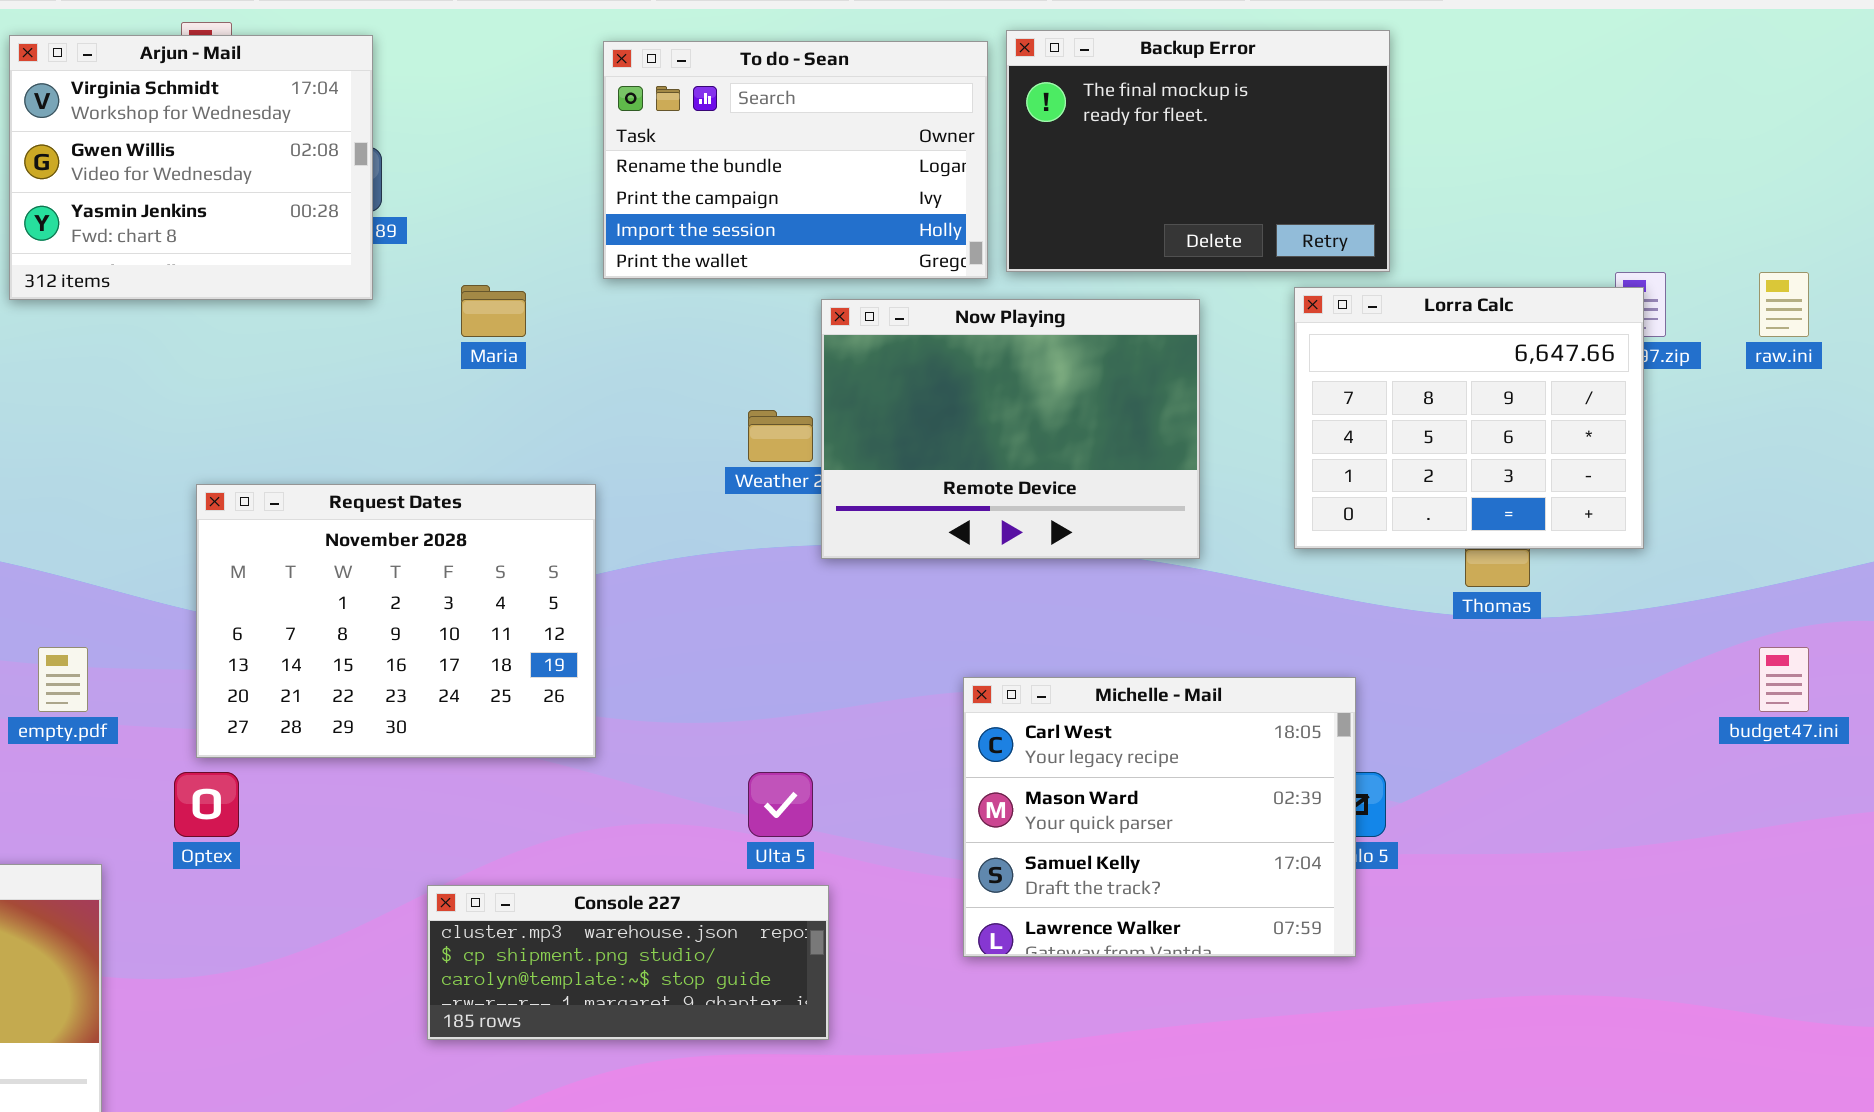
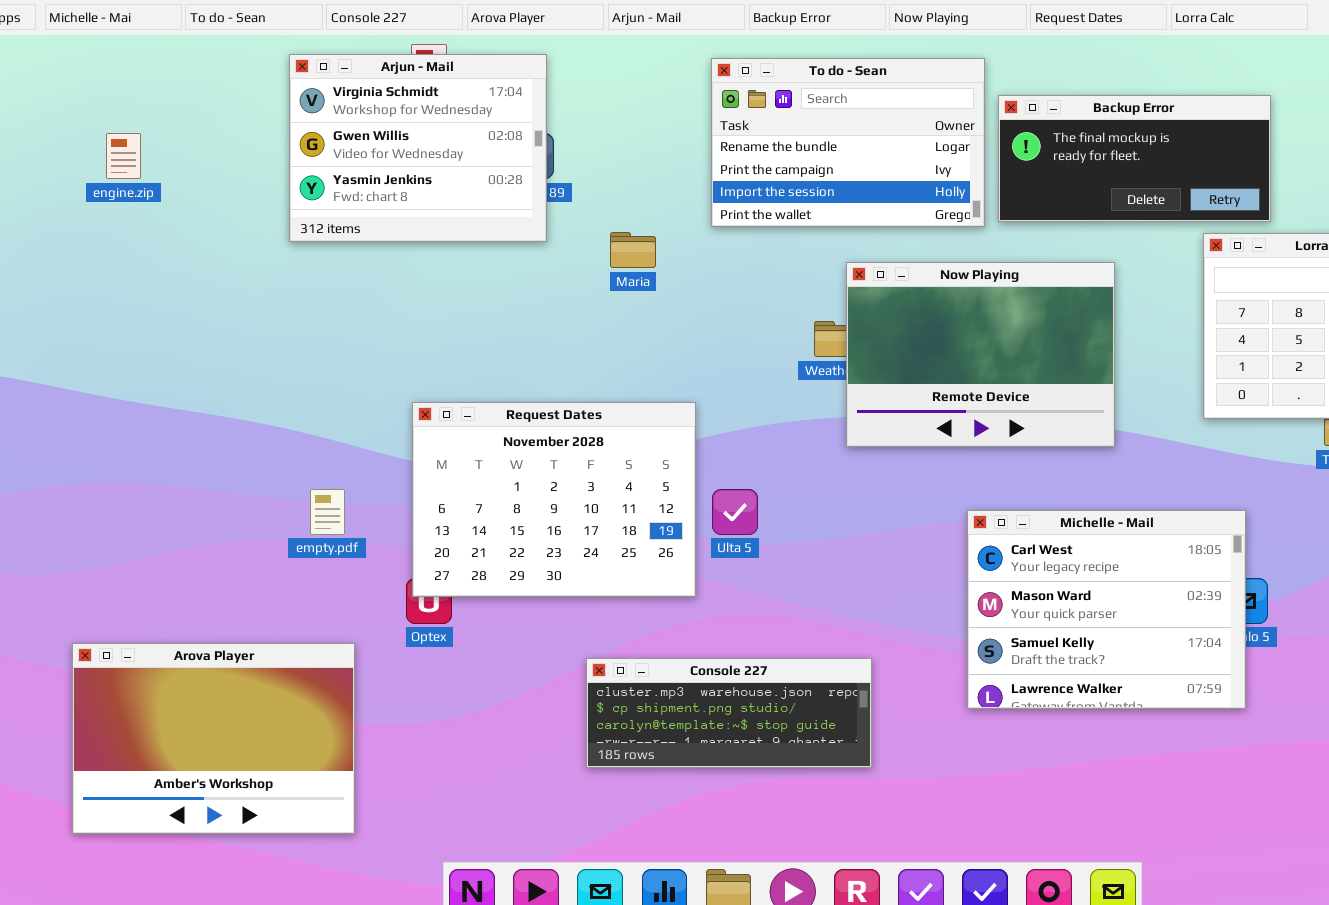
Backup Error: [1006,30,1390,272] -> [998,95,1271,222], resized
Now Playing: [821,299,1200,559] -> [846,262,1115,447], moved
Request Dates: [196,484,596,758] -> [412,402,696,597], moved
Ulta 5: [748,772,813,837] -> [712,489,758,535], moved

